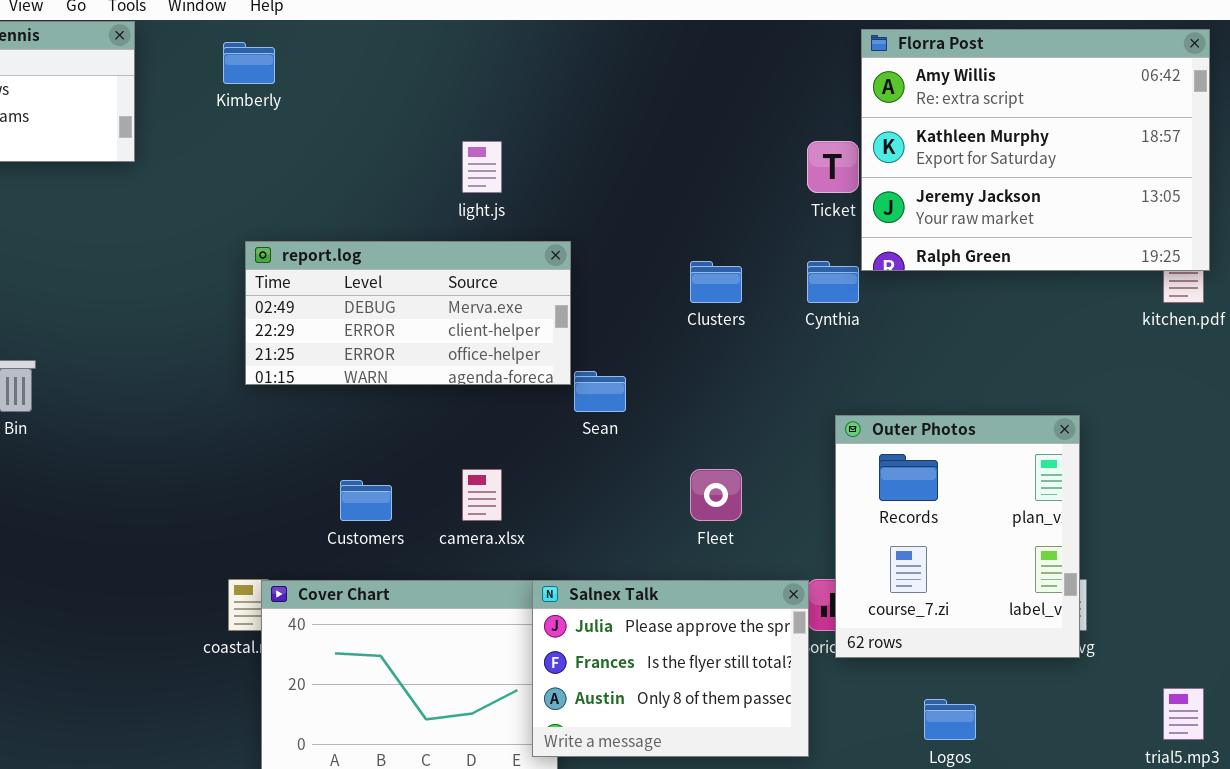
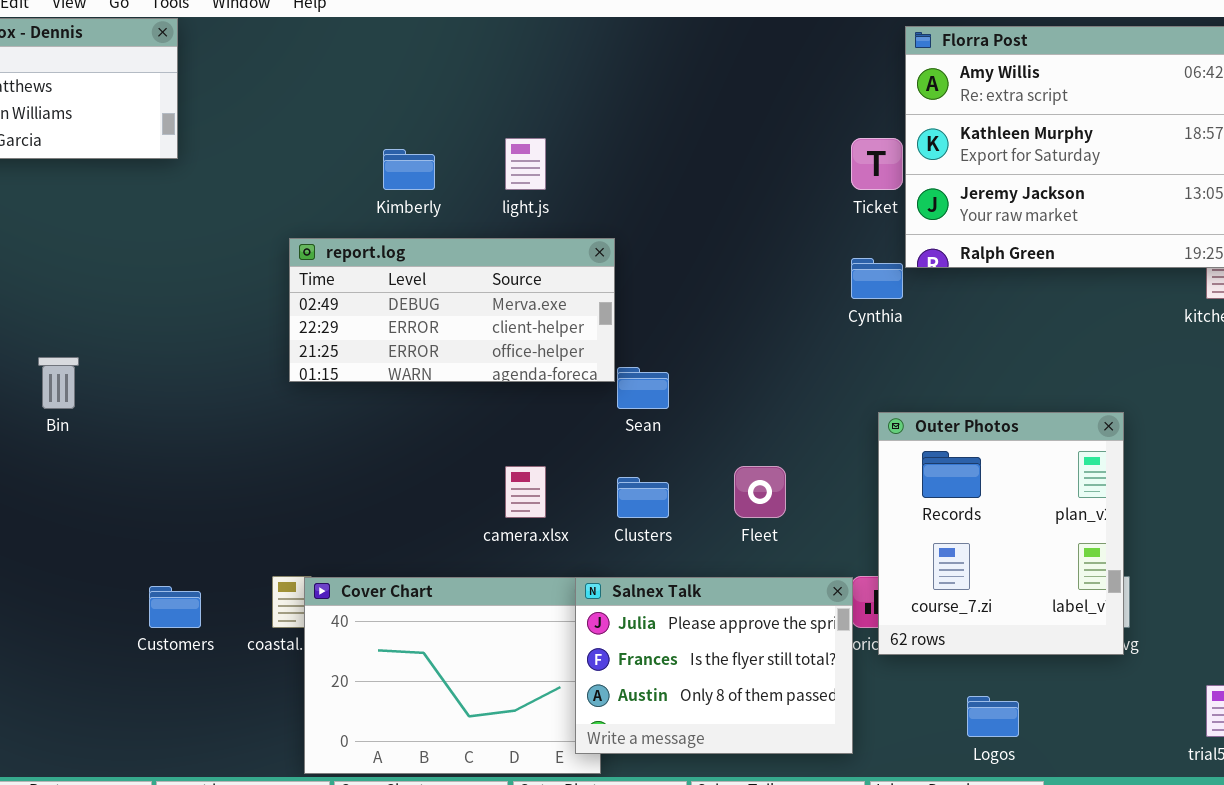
Kimberly: [223,42,275,84] -> [383,149,435,190], moved
Clusters: [690,261,742,303] -> [617,477,669,518], moved
Customers: [340,480,392,521] -> [149,586,201,628], moved

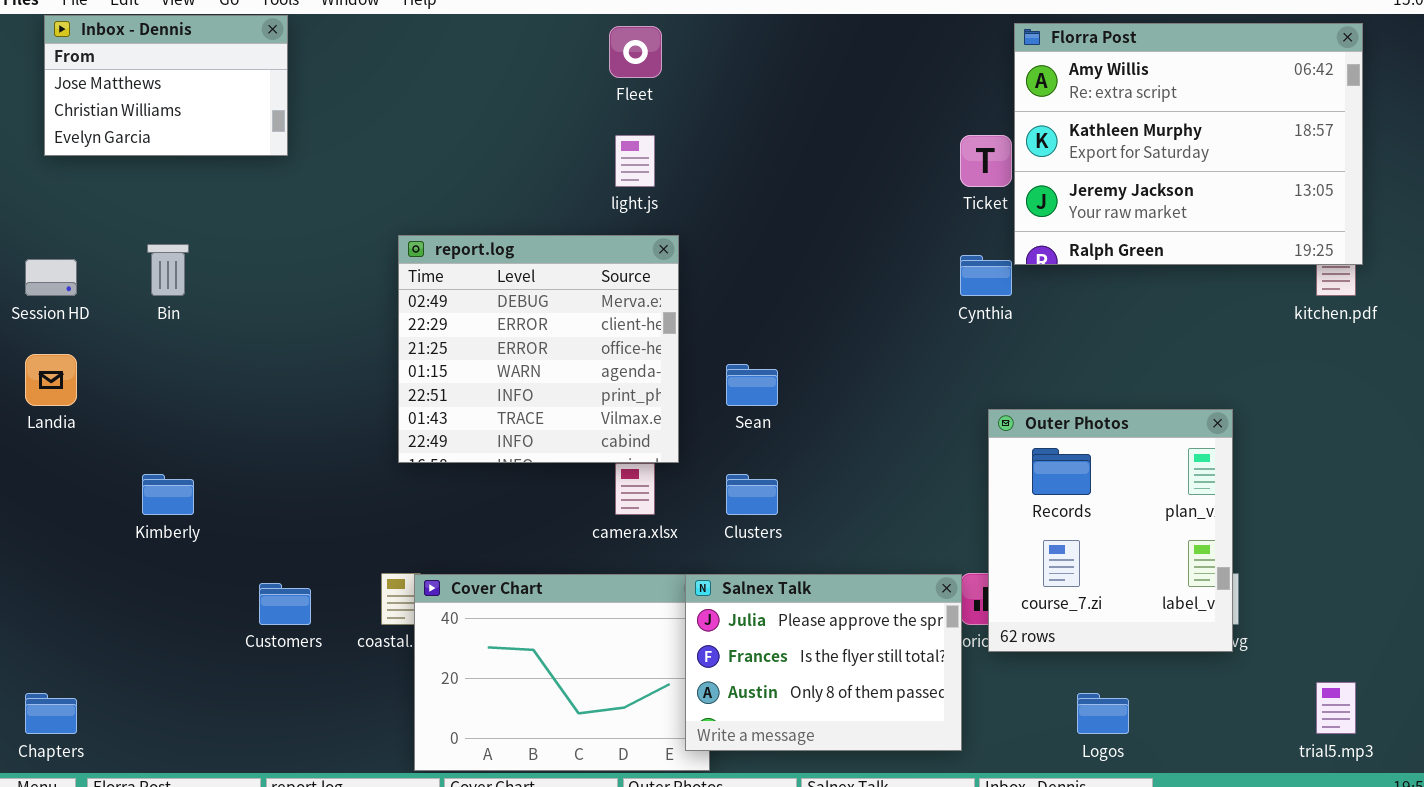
Kimberly: [383,149,435,190] -> [142,474,194,515], moved
report.log: [289,238,615,382] -> [398,235,679,463], resized
Bin: [38,357,79,409] -> [147,244,189,296], moved
Fleet: [734,466,786,518] -> [609,26,662,78], moved

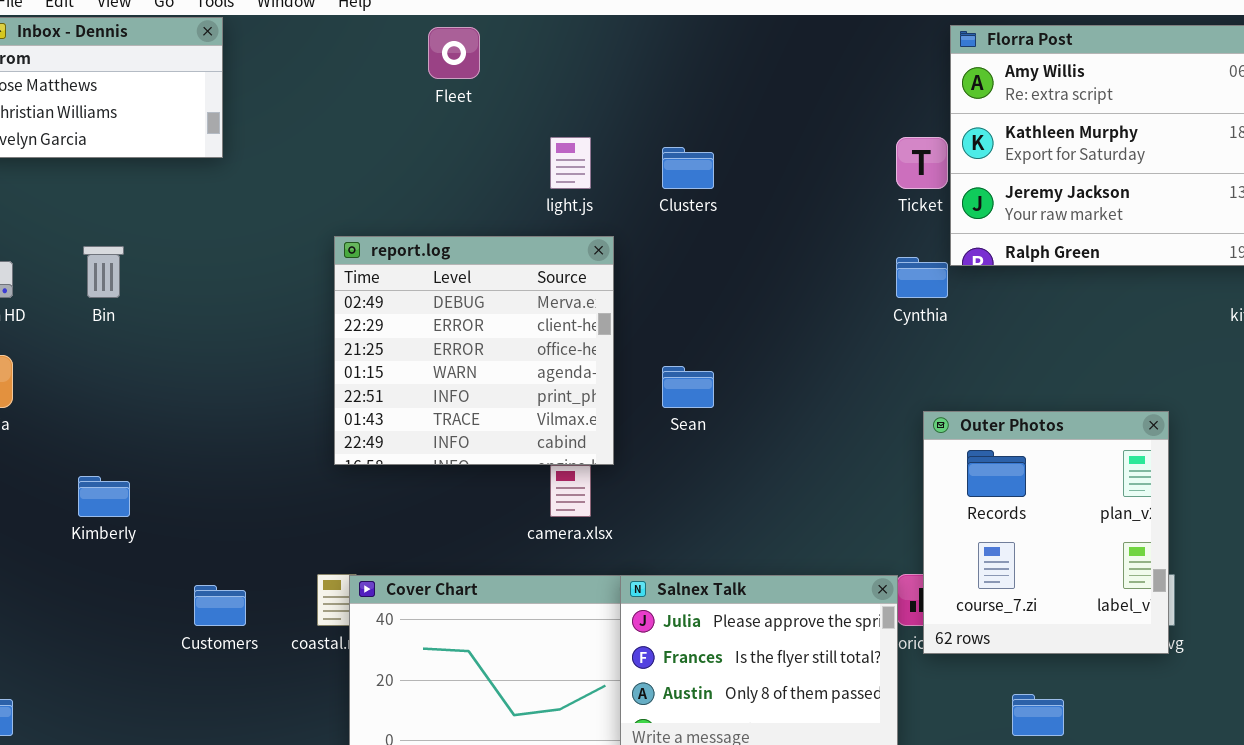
Fleet: [609,26,662,78] -> [428,27,480,79], moved
Clusters: [726,474,778,515] -> [662,147,714,189], moved

